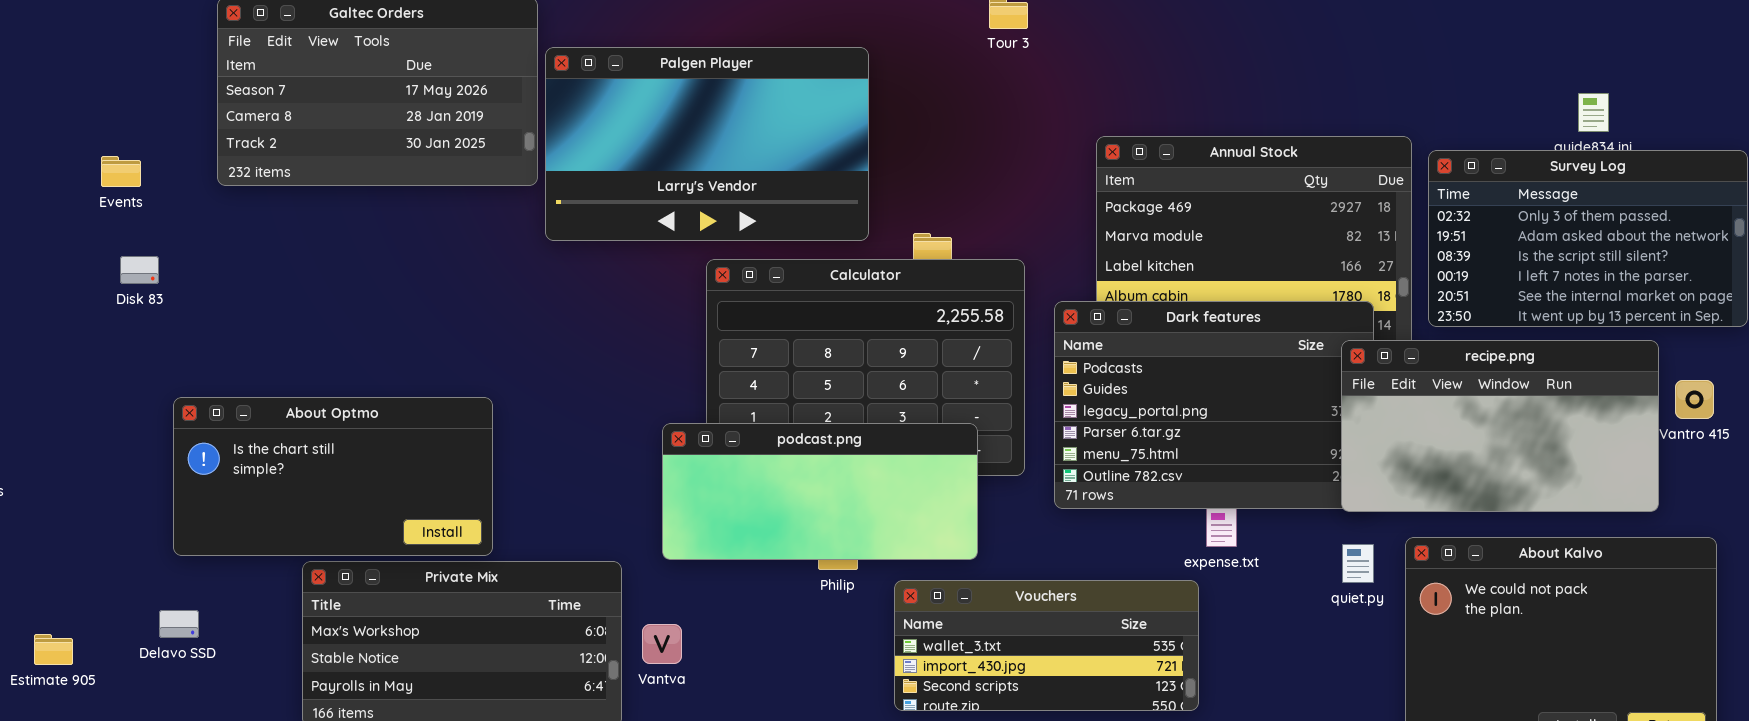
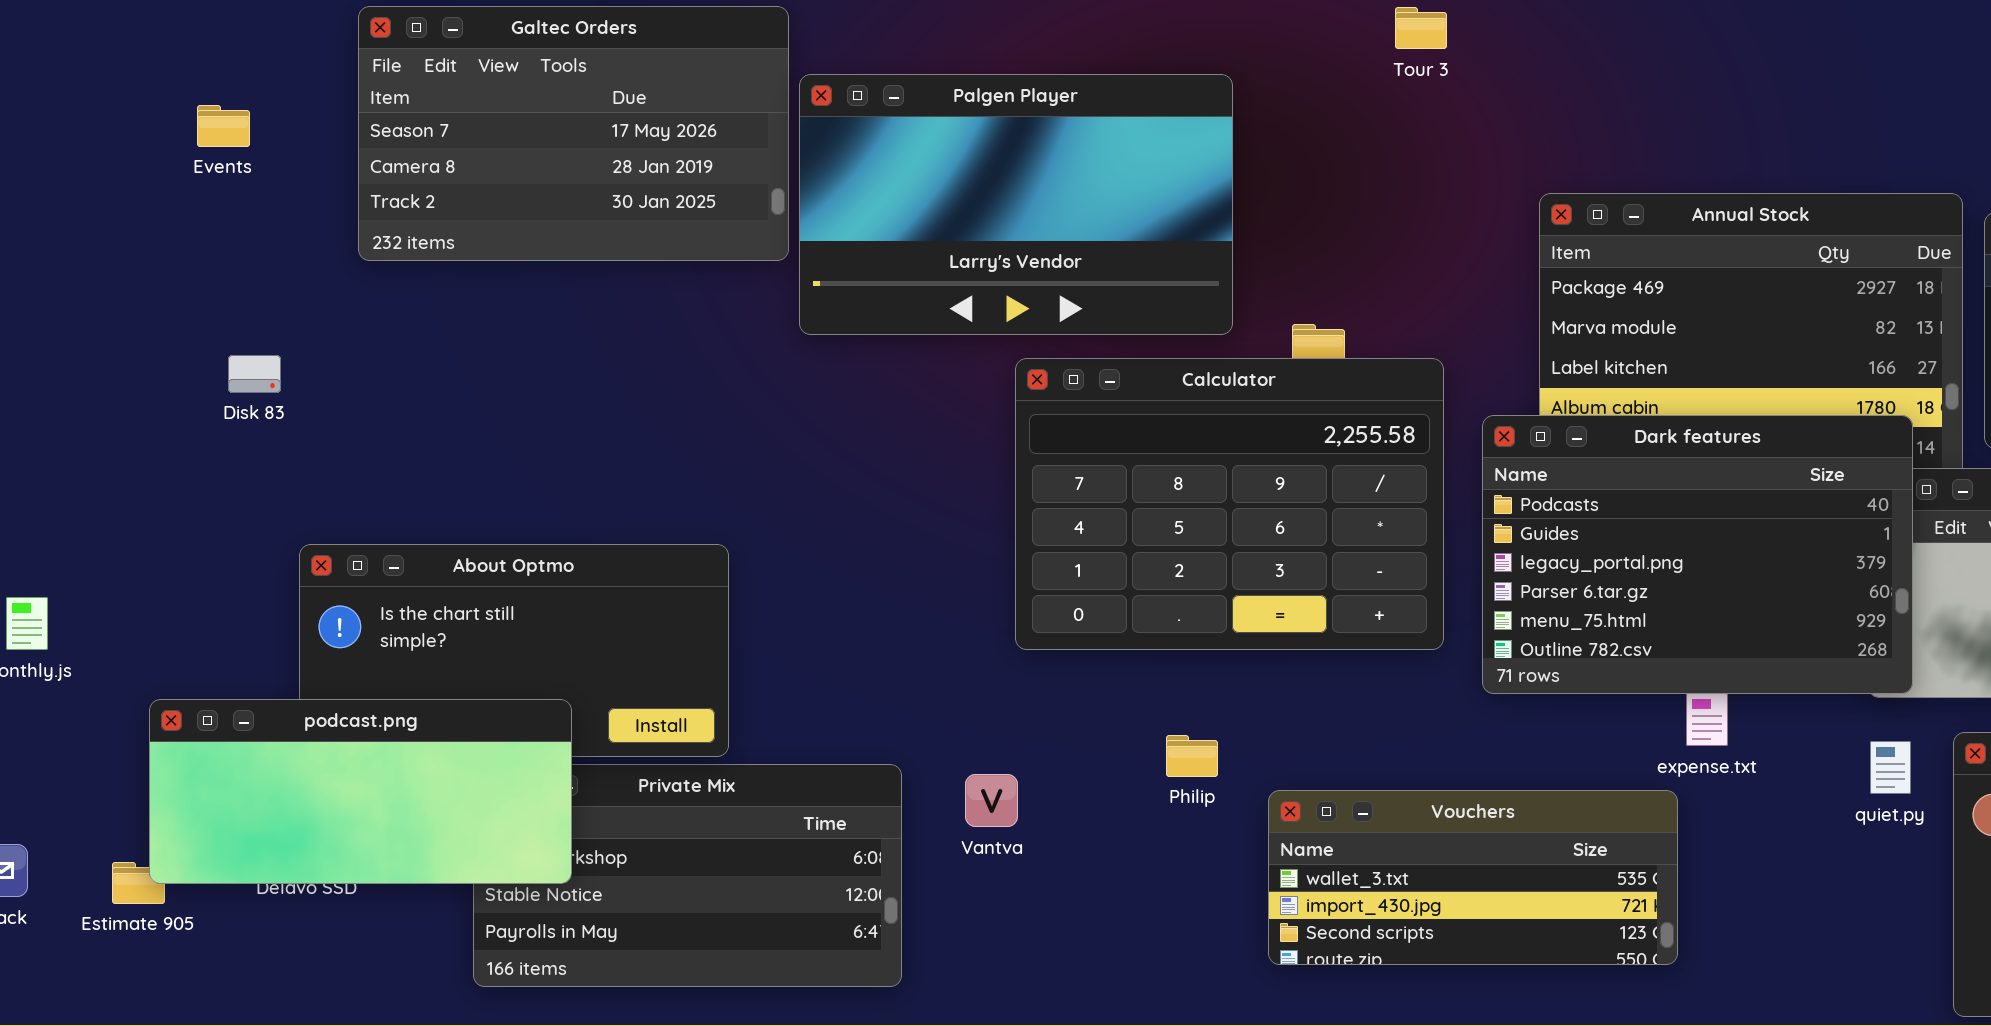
Events: [101,156,141,187] -> [197,105,250,147], moved
Dark features: [1054,301,1374,509] -> [1482,415,1913,694], raised
podcast.png: [662,423,978,560] -> [149,699,572,884], moved
Vantva: [642,624,682,664] -> [965,774,1018,827], moved

